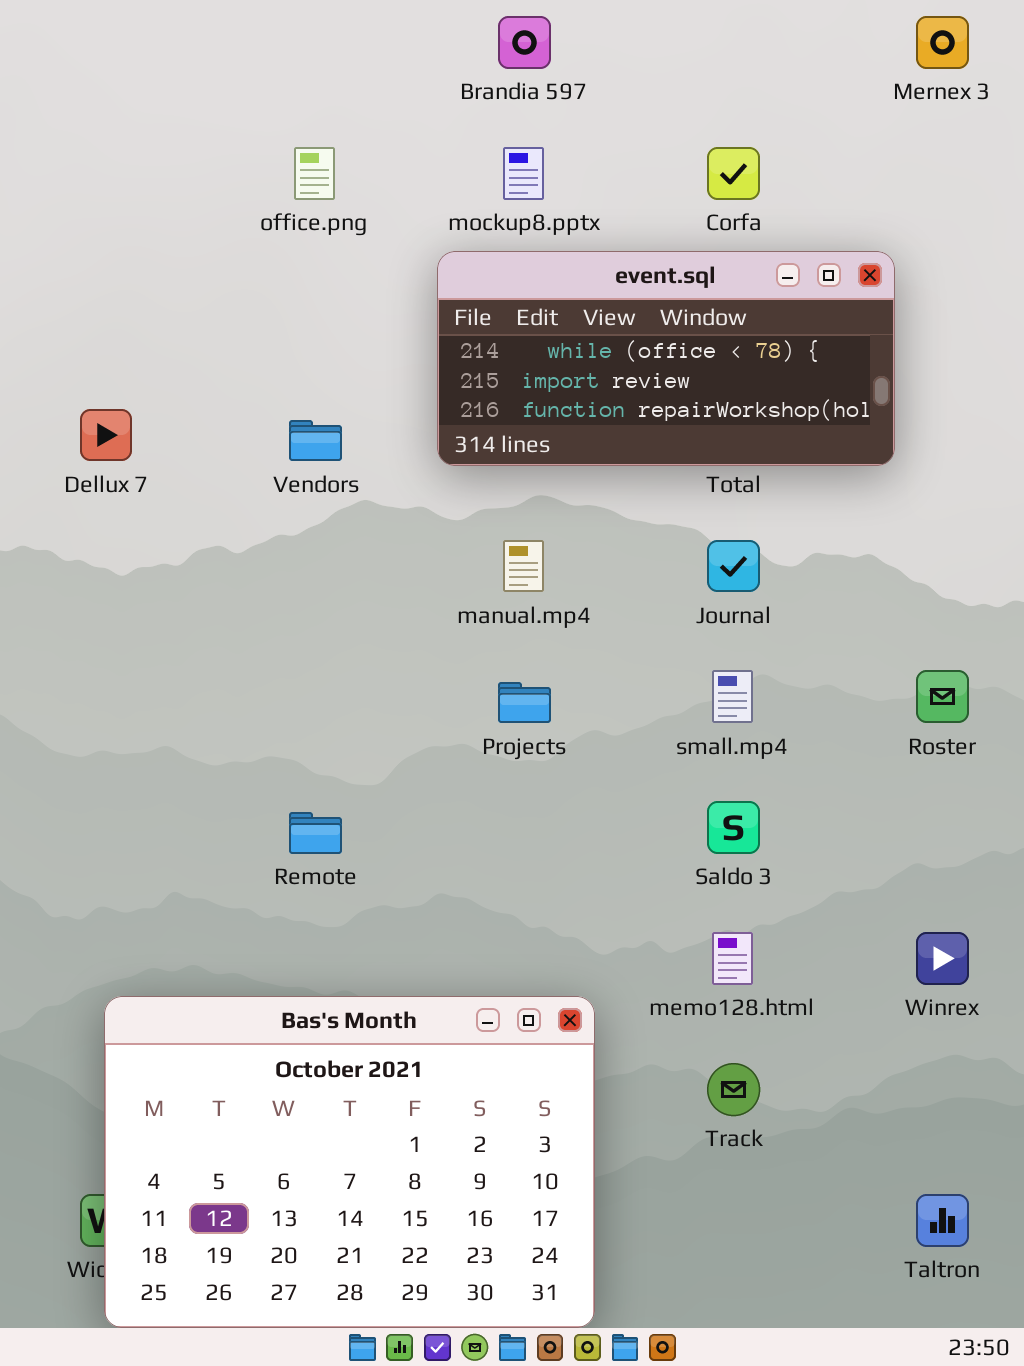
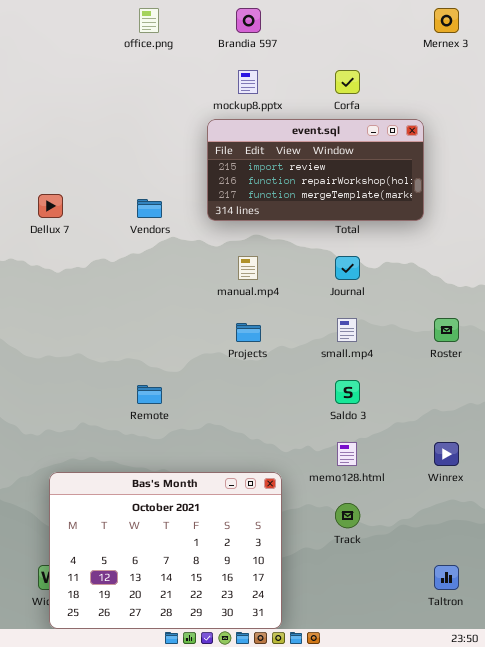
office.png: [294,147,335,200] -> [139,8,159,33], moved
event.sql: [437,251,895,466] -> [207,119,424,221], scrolled down 1 row

